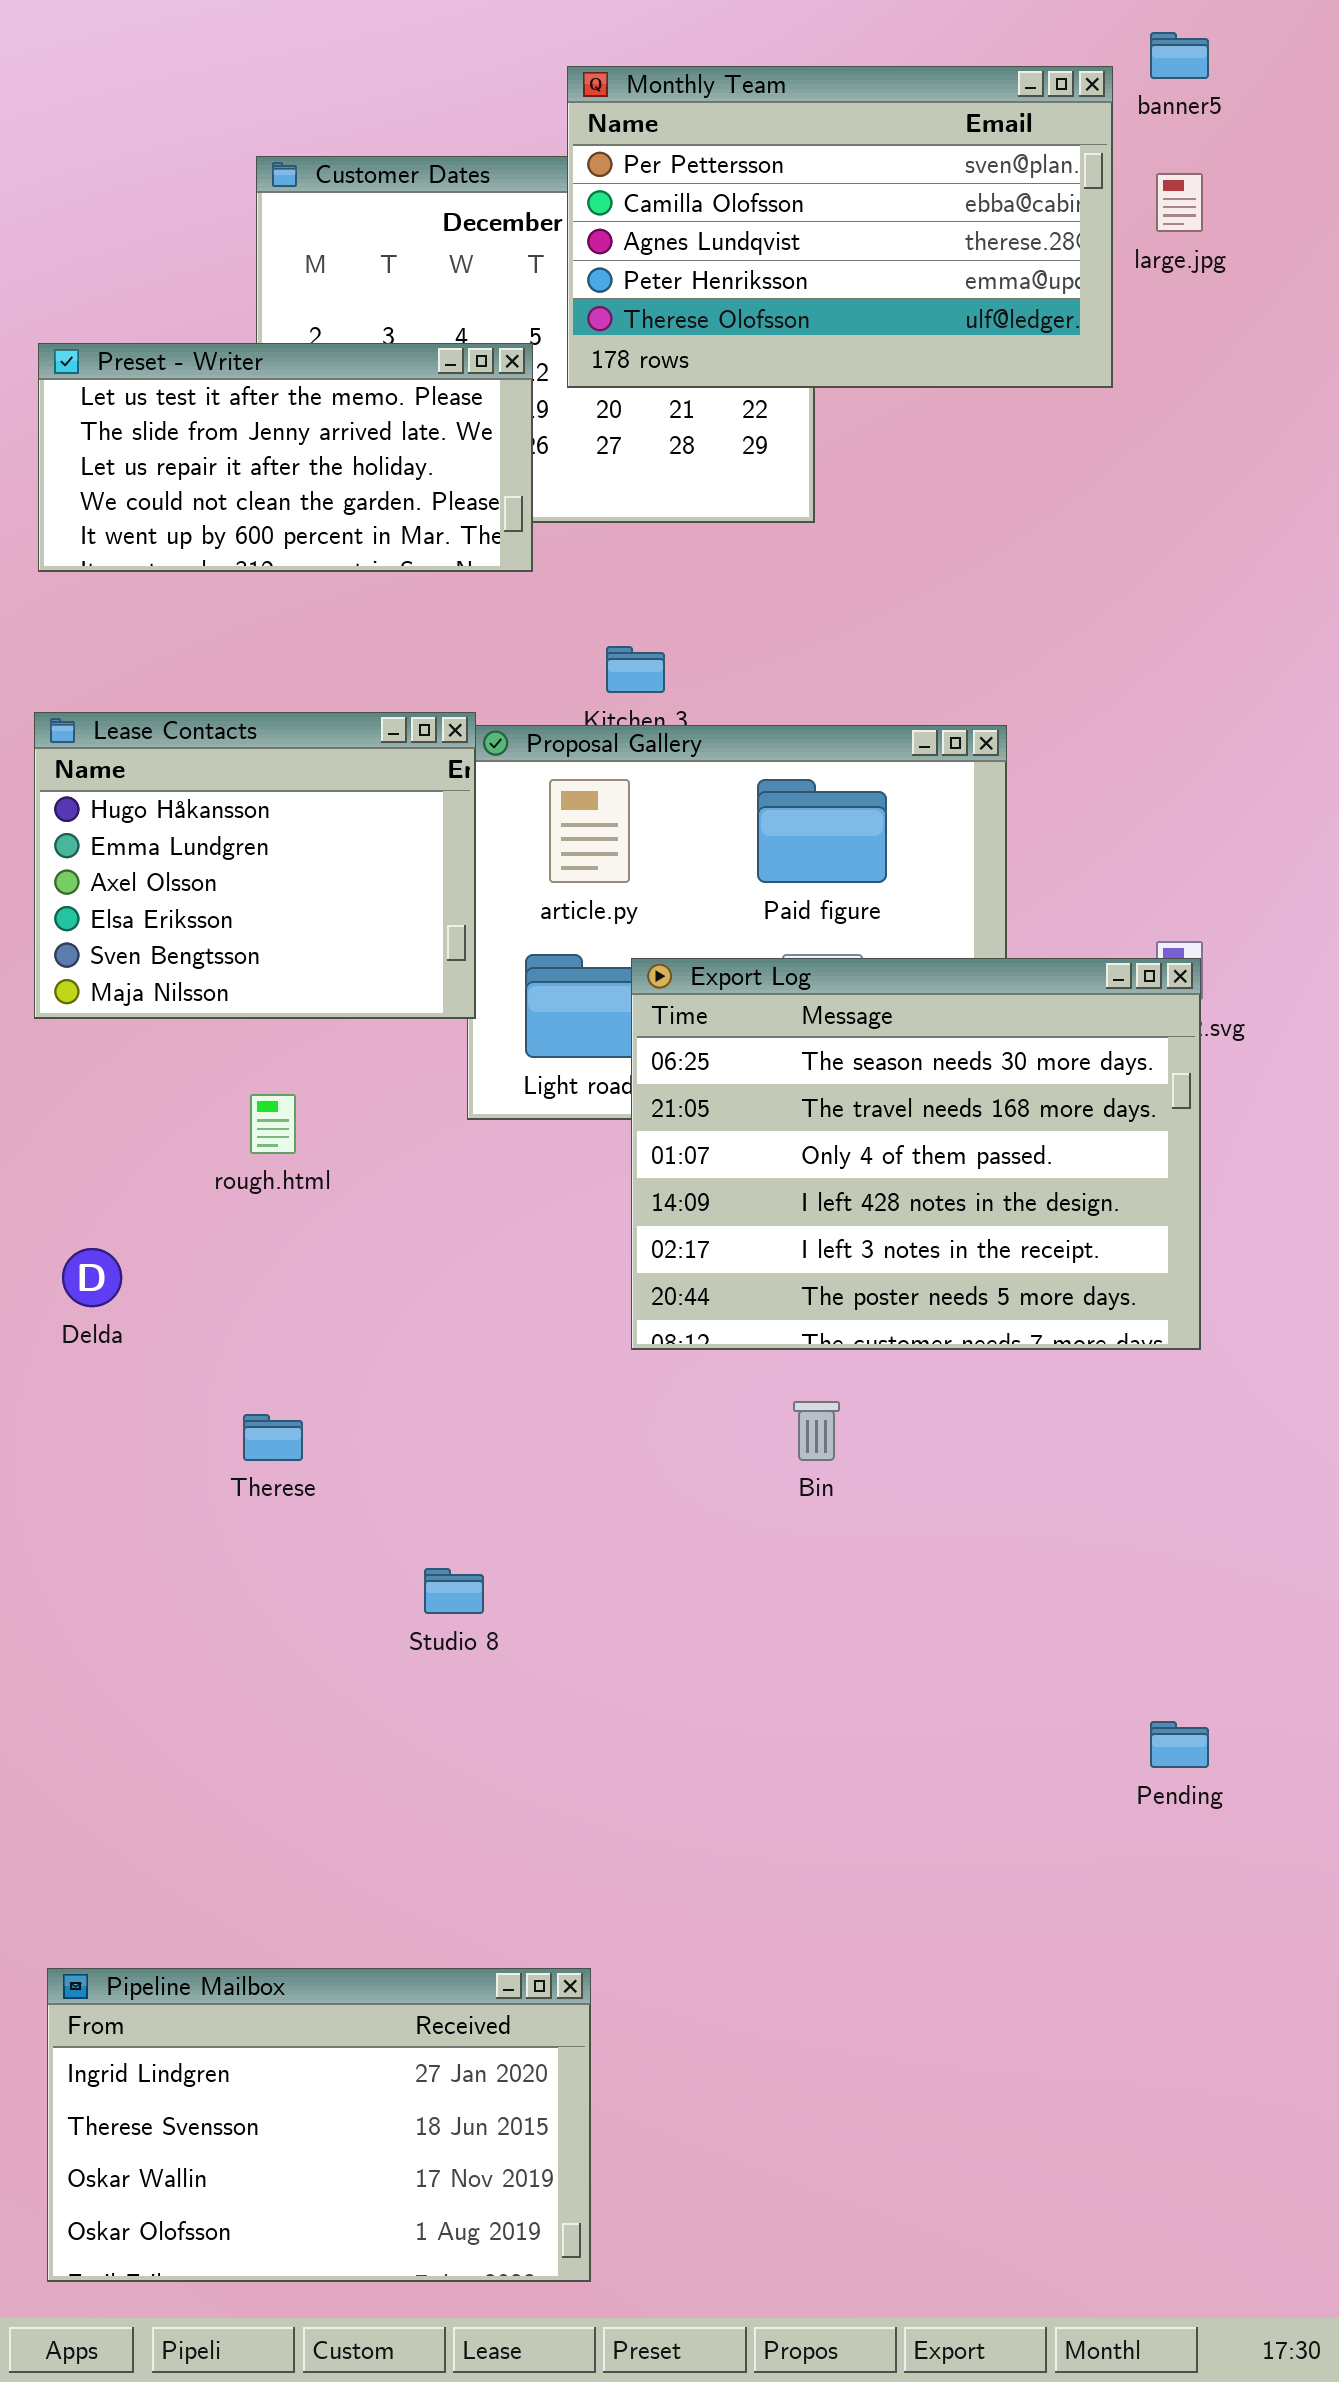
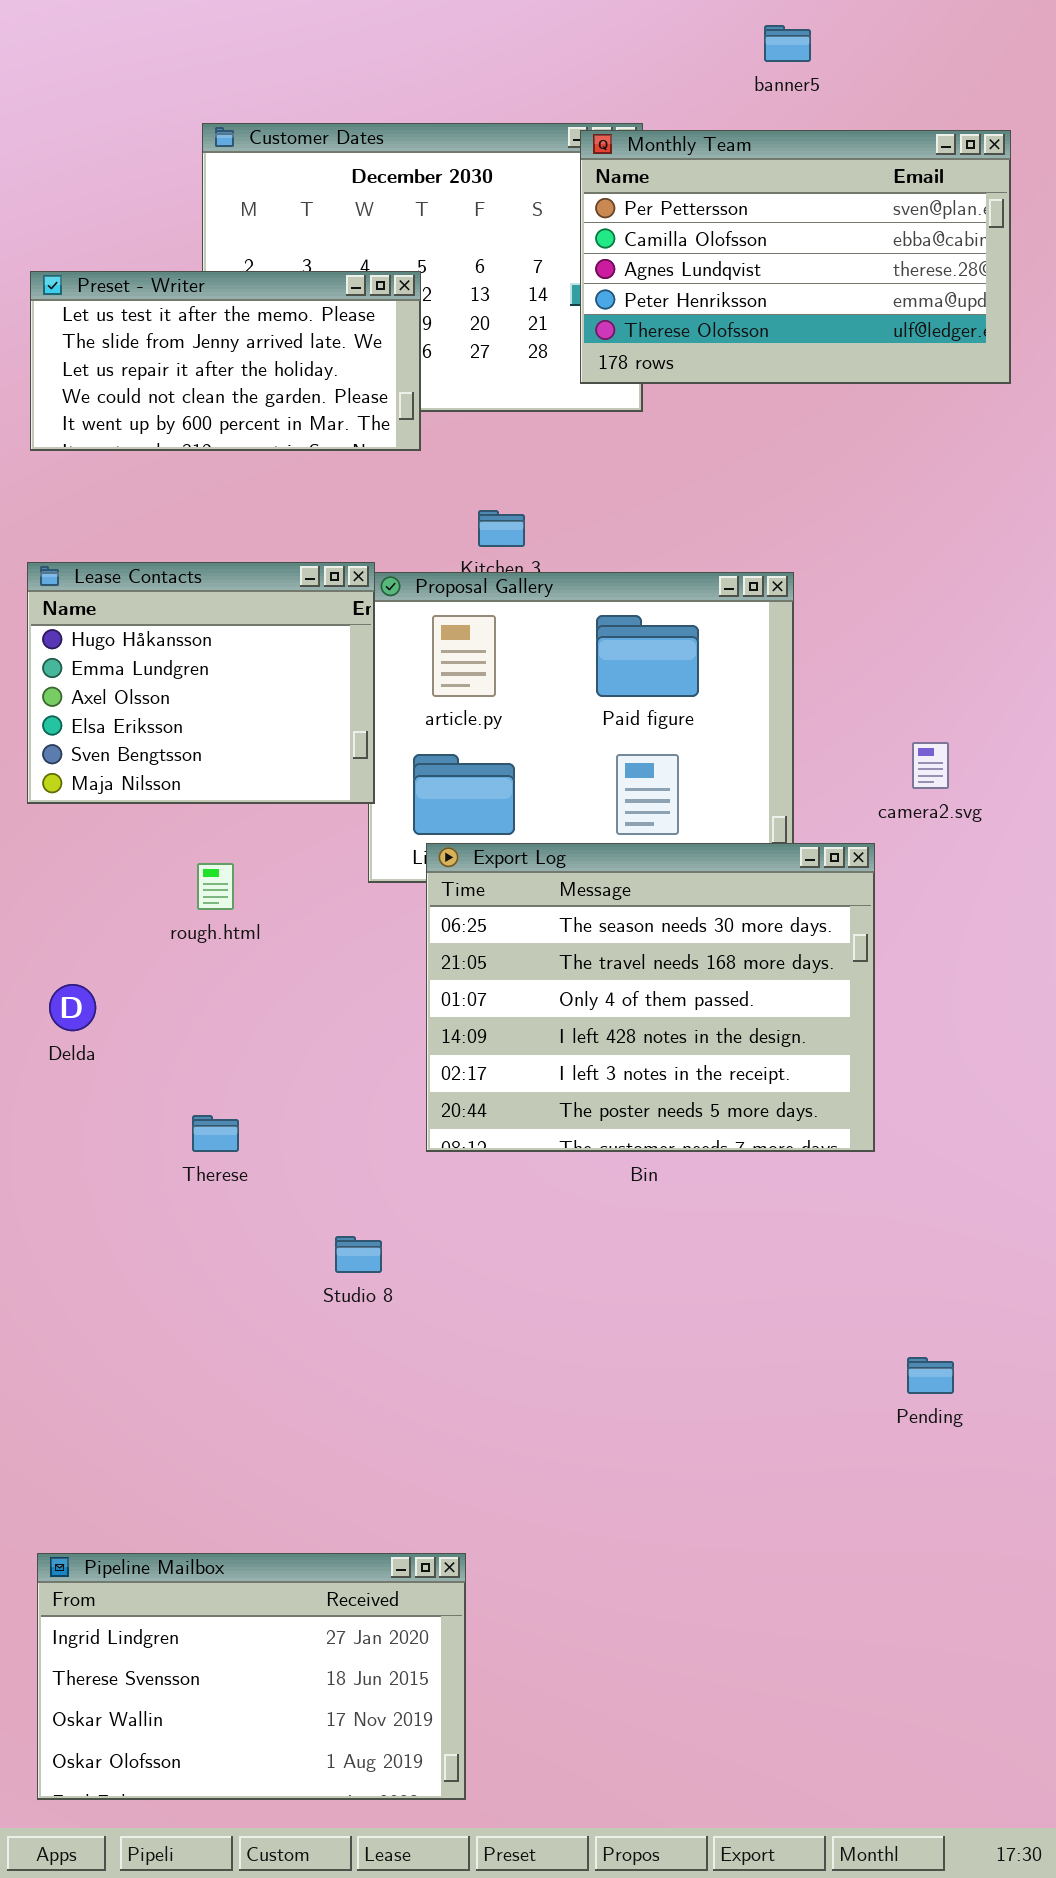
banner5: [1150,32,1209,79] -> [764,25,811,62], moved
Monthly Team: [567,66,1113,388] -> [580,130,1011,384], moved
Export Log: [631,958,1201,1350] -> [426,843,875,1152], moved

